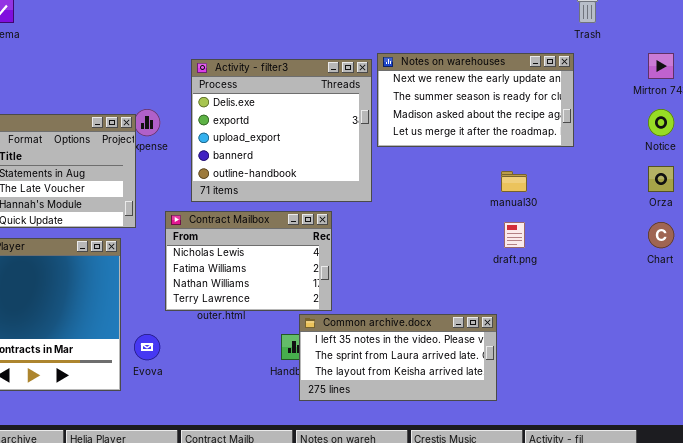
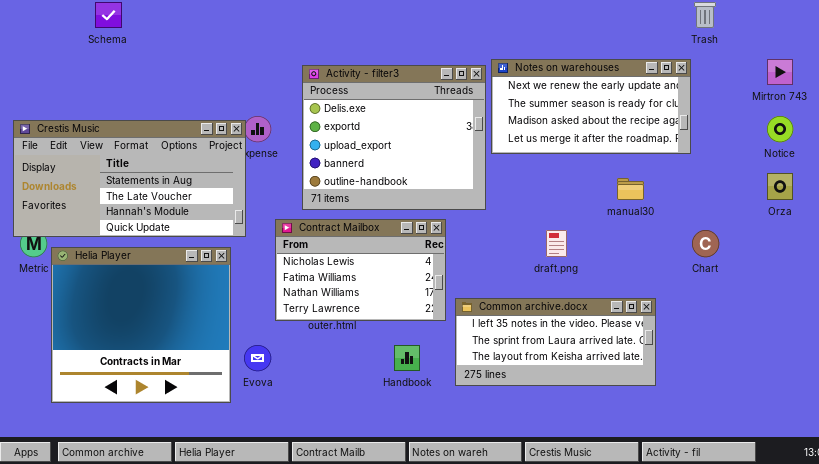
draft.png: [504,222,525,248] -> [546,230,567,257], moved
Chart: [648,222,674,248] -> [692,230,719,257], moved
Common archive.docx: [299,314,497,401] -> [455,298,656,386], moved

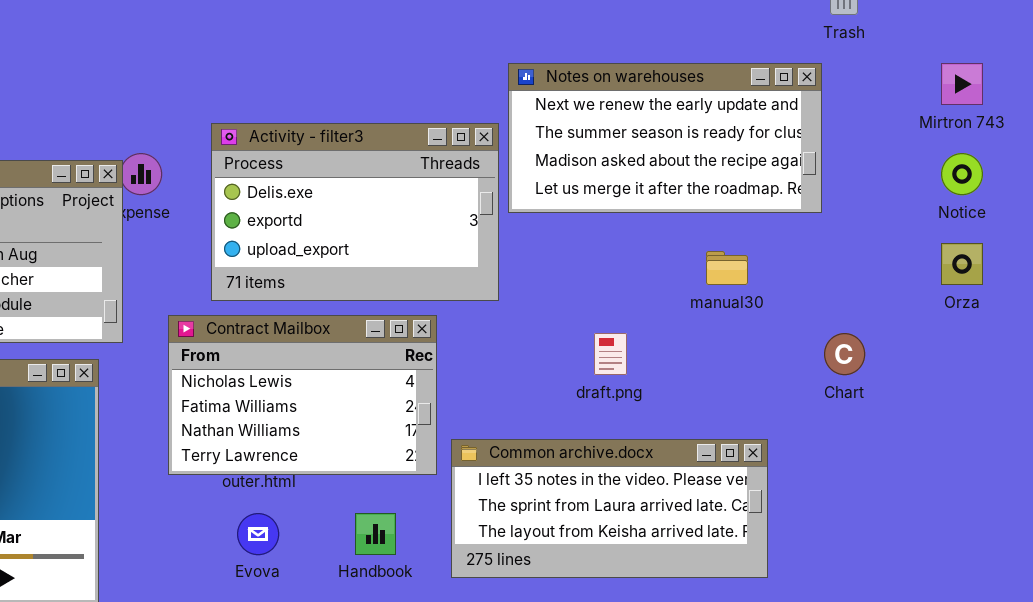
Activity - filter3: [302,65,486,210] -> [211,123,499,301], resized
Evova: [244,345,271,371] -> [237,513,279,555], moved

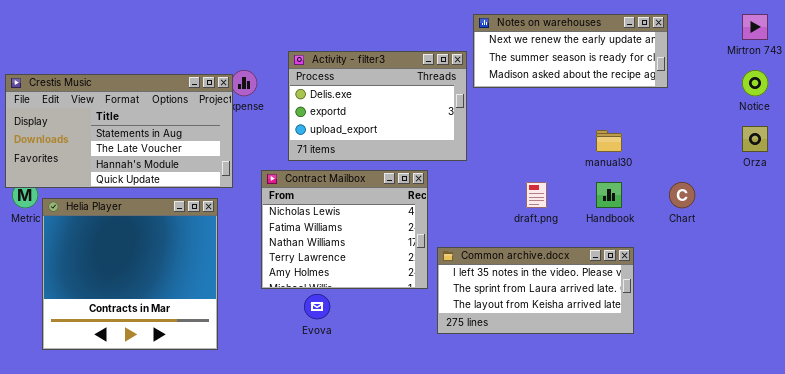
Notes on warehouses: [508,63,822,213] -> [473,14,668,88], resized
Contract Mailbox: [168,315,437,475] -> [261,170,428,289], resized
Handbook: [355,513,396,555] -> [596,182,622,208], moved

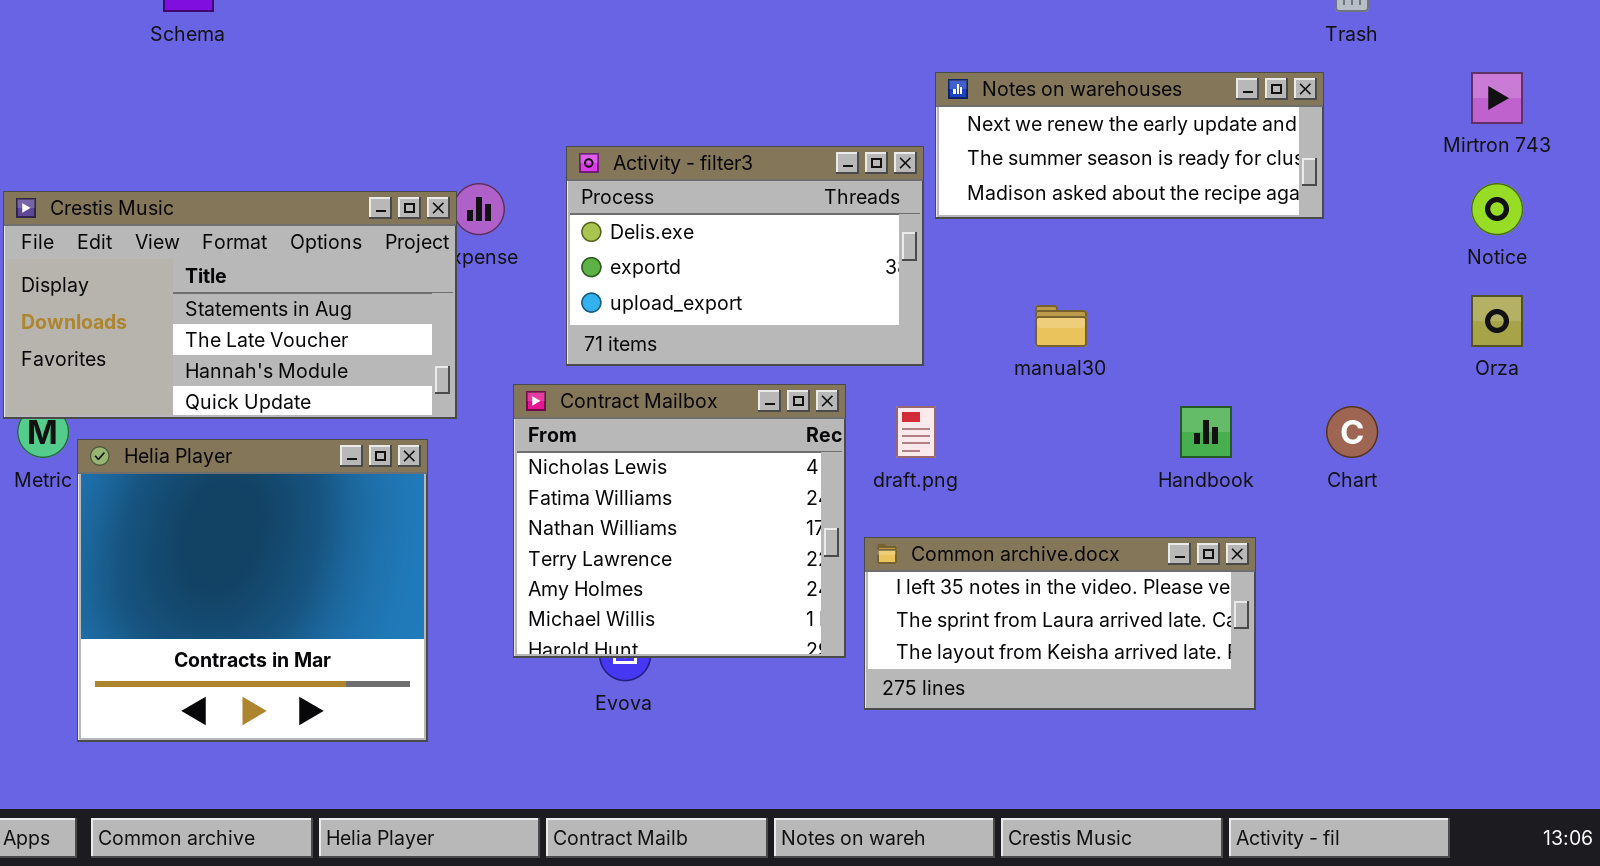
manual30: [596,130,622,152] -> [1035,305,1087,347], moved
Contract Mailbox: [261,170,428,289] -> [513,384,846,658], resized
draft.png: [526,182,547,208] -> [896,406,936,458], moved

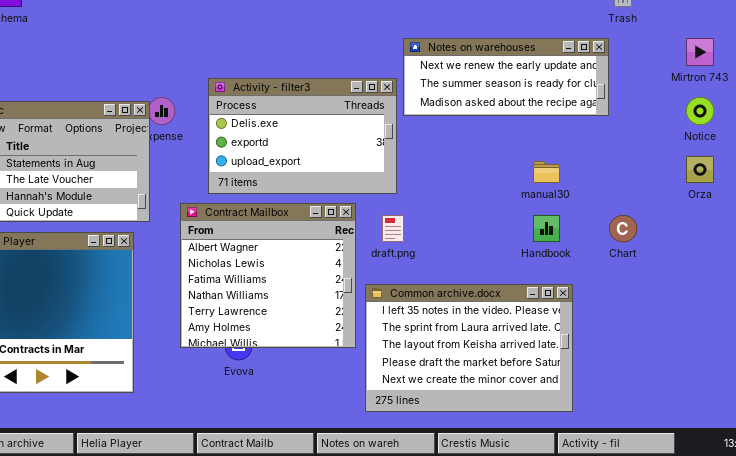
manual30: [1035,305,1087,347] -> [533,161,560,183], moved
Contract Mailbox: [513,384,846,658] -> [180,203,356,348], scrolled up 1 row
Common archive.docx: [864,537,1256,710] -> [365,284,573,412], resized

